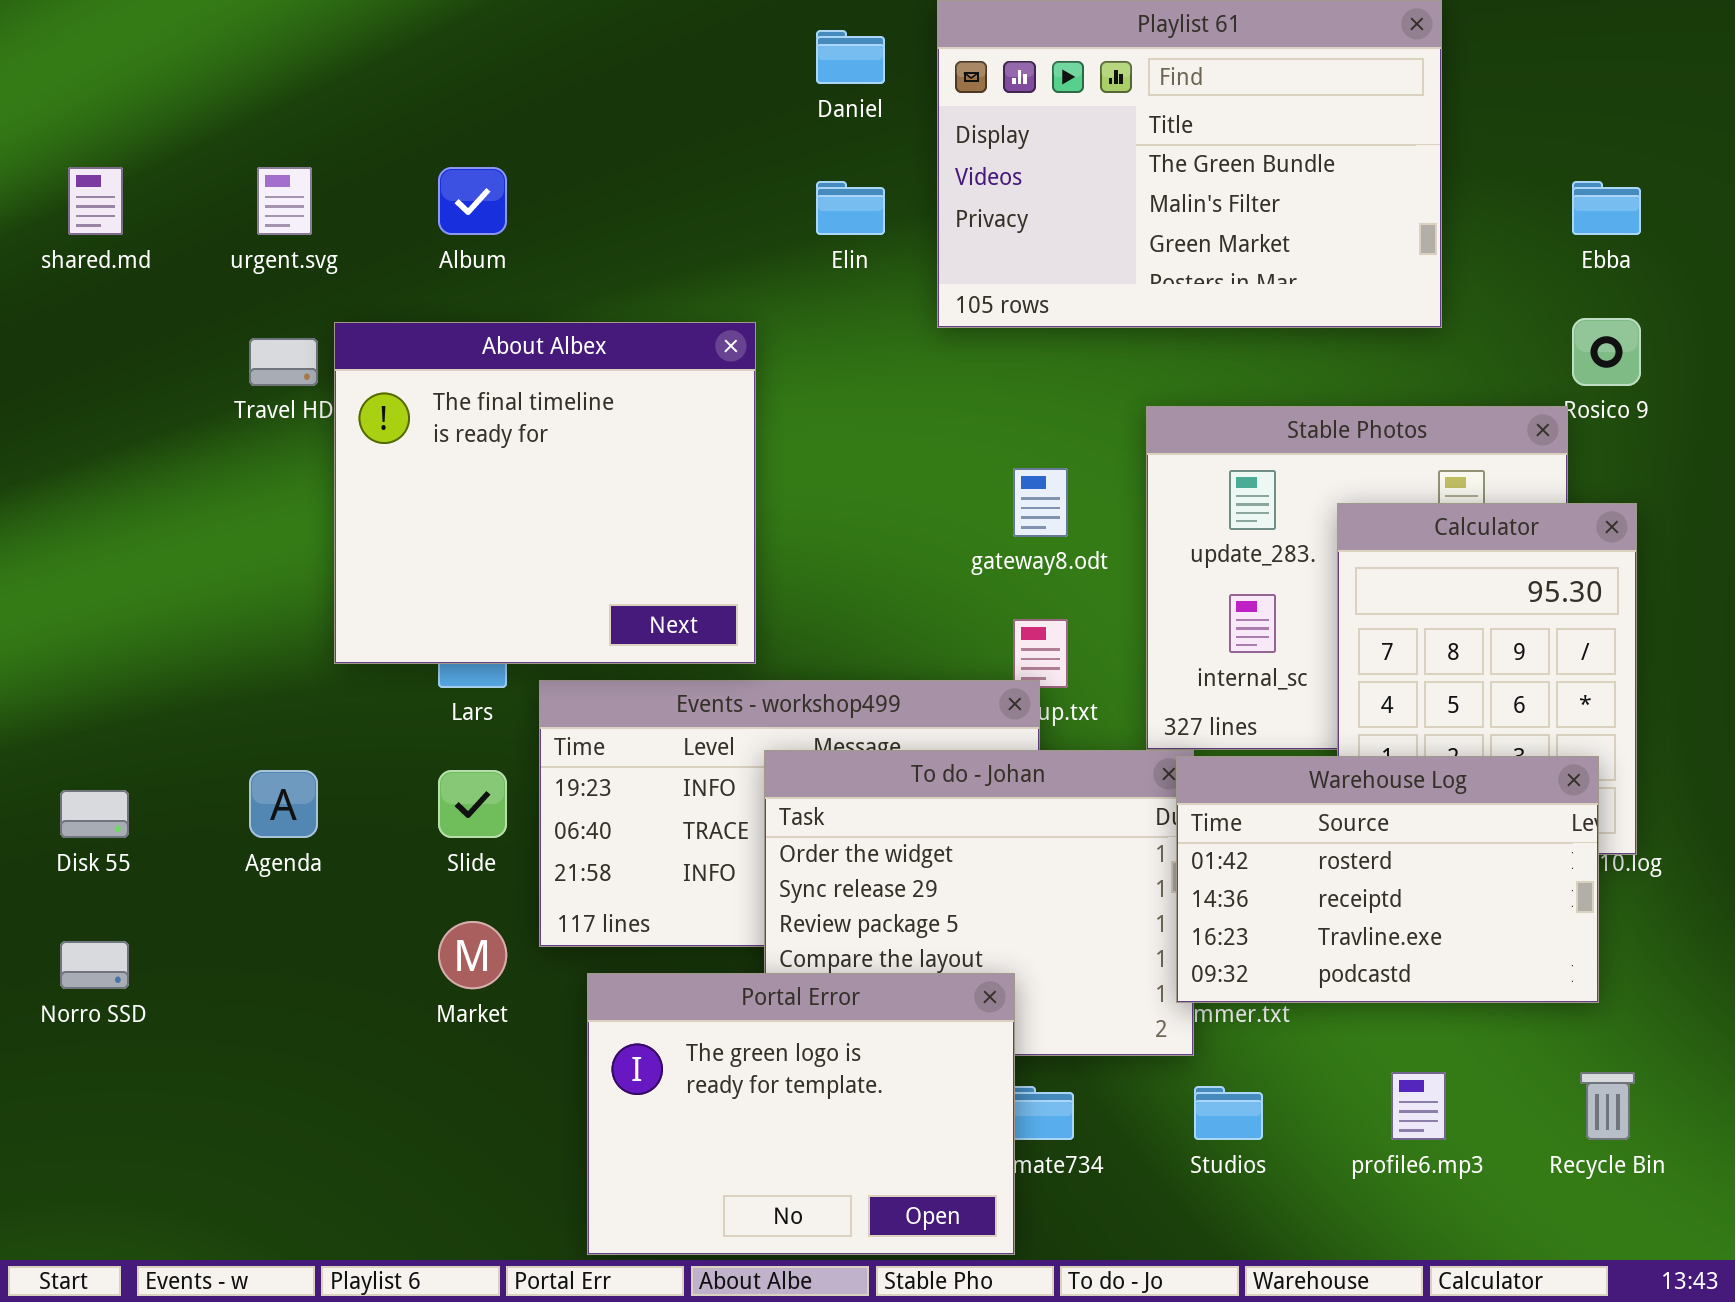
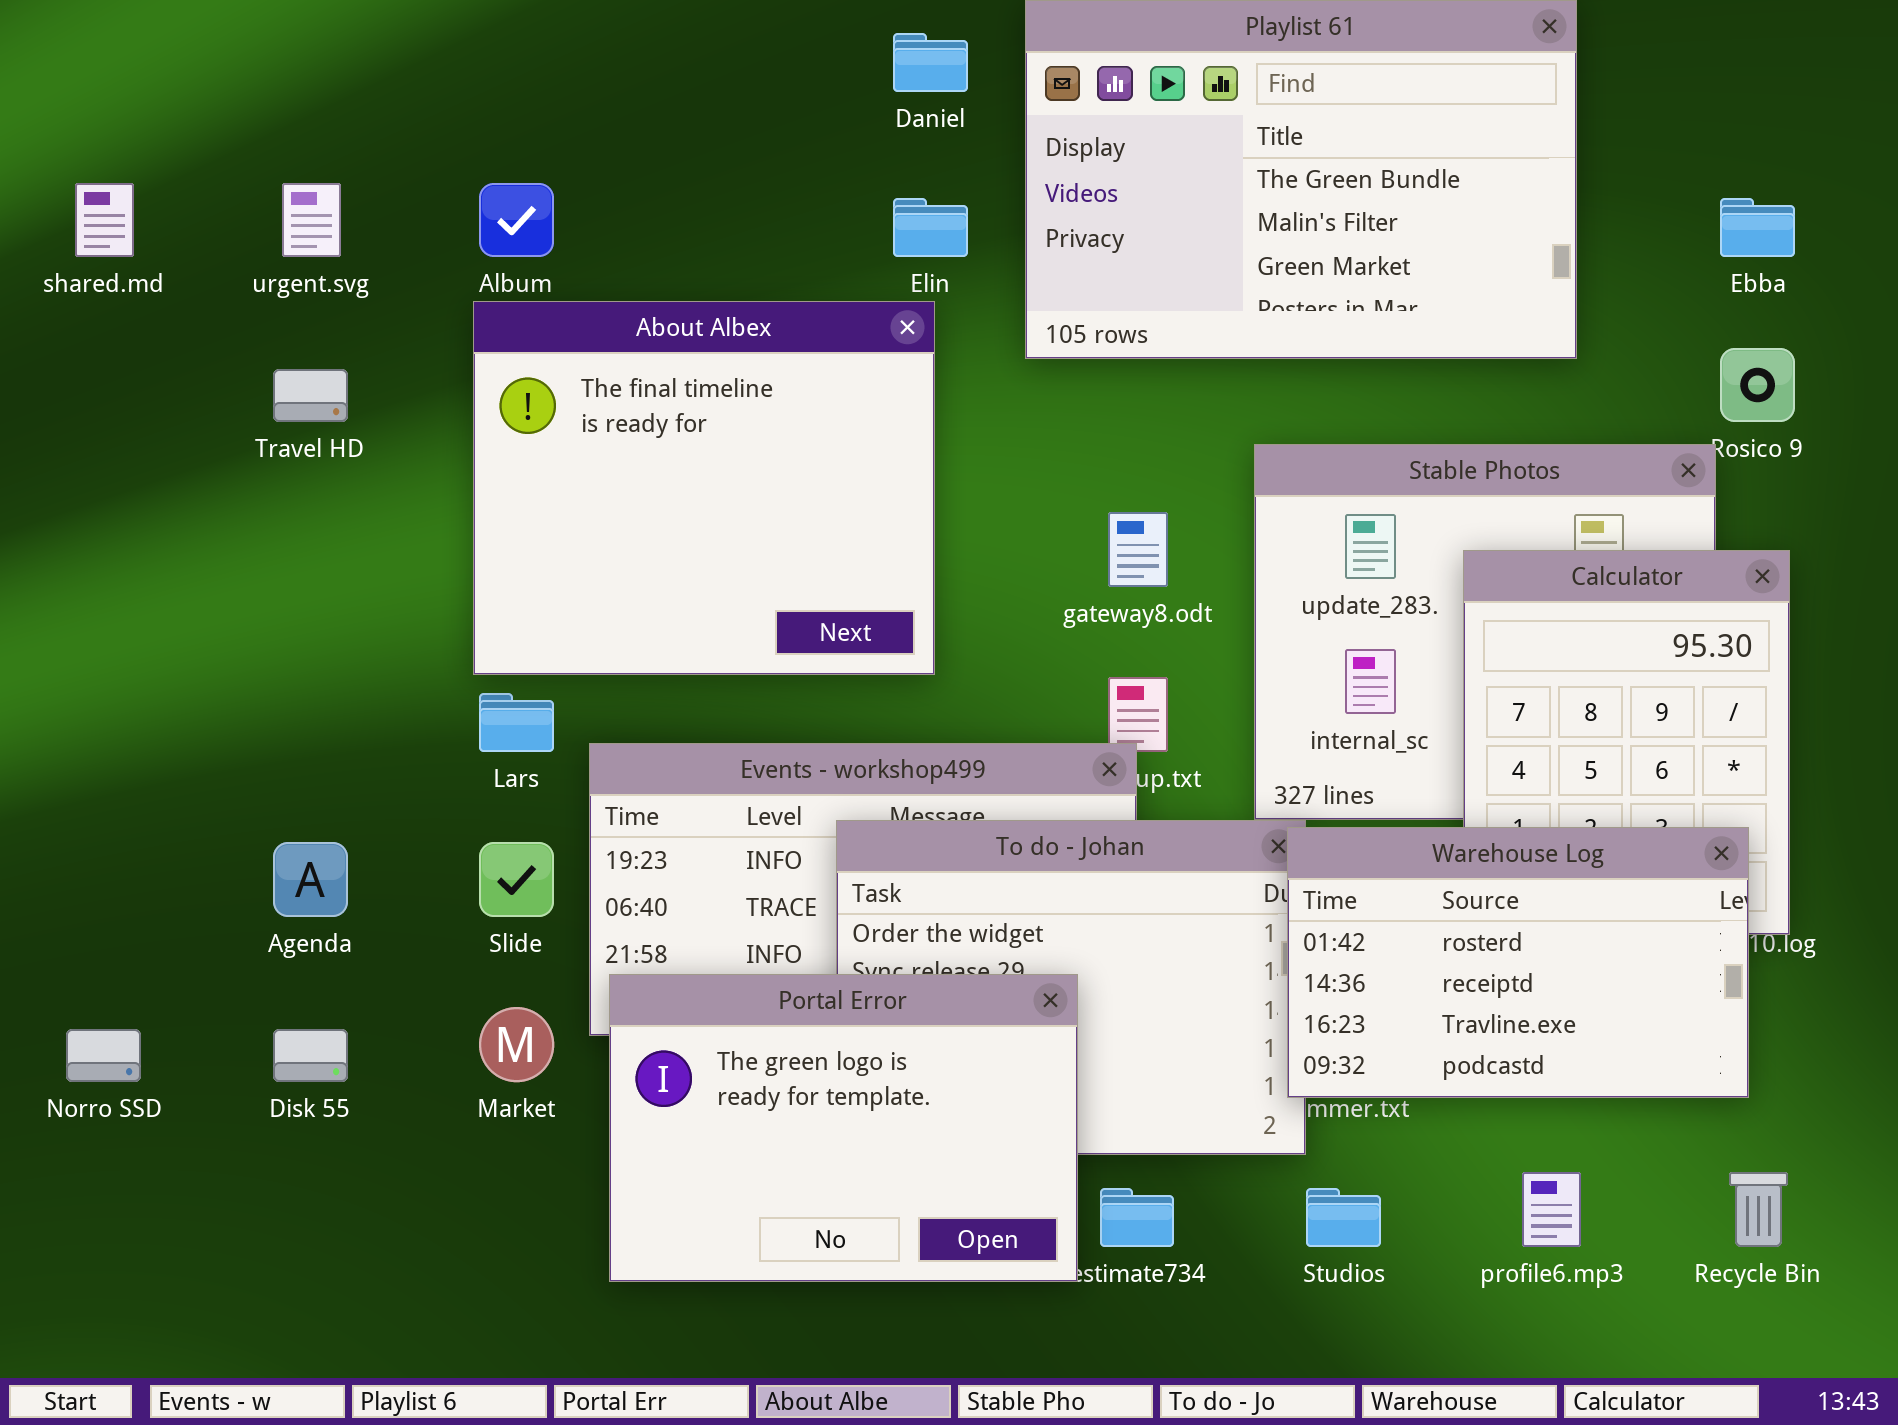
About Albex: [334,322,756,664] -> [473,301,935,675], moved
Disk 55: [60,790,129,838] -> [273,1029,348,1082], moved
Portal Error: [587,973,1015,1255] -> [609,974,1078,1282], moved

